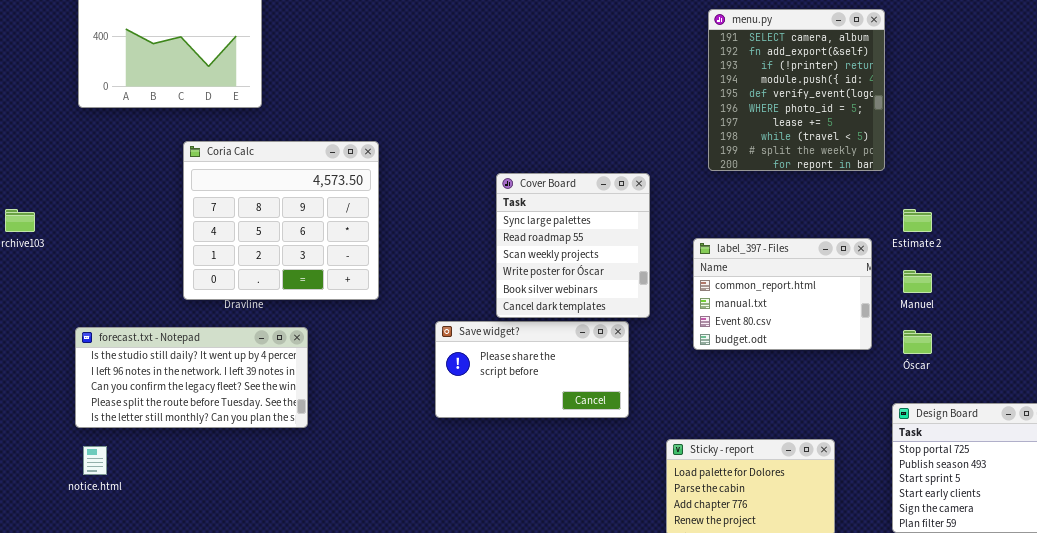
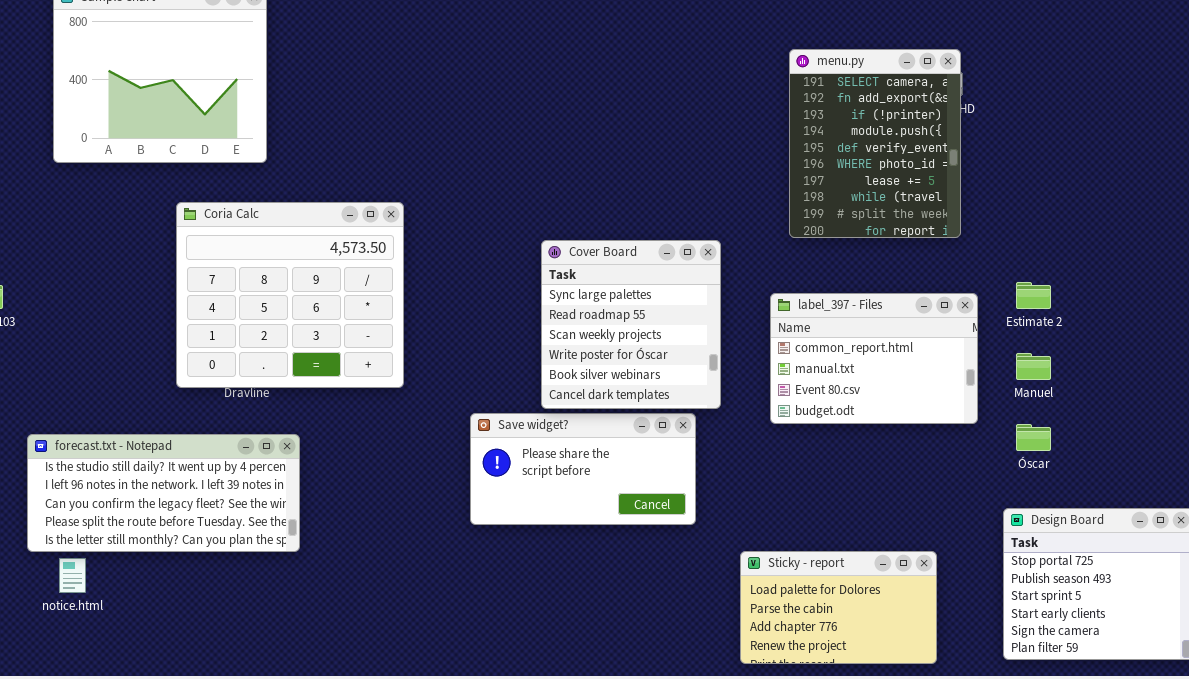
menu.py: [708,9,885,171] -> [789,49,961,238], resized
label_397 - Files: [693,238,872,350] -> [770,293,978,424], moved
forecast.txt - Notepad: [75,327,308,428] -> [27,434,300,552], moved

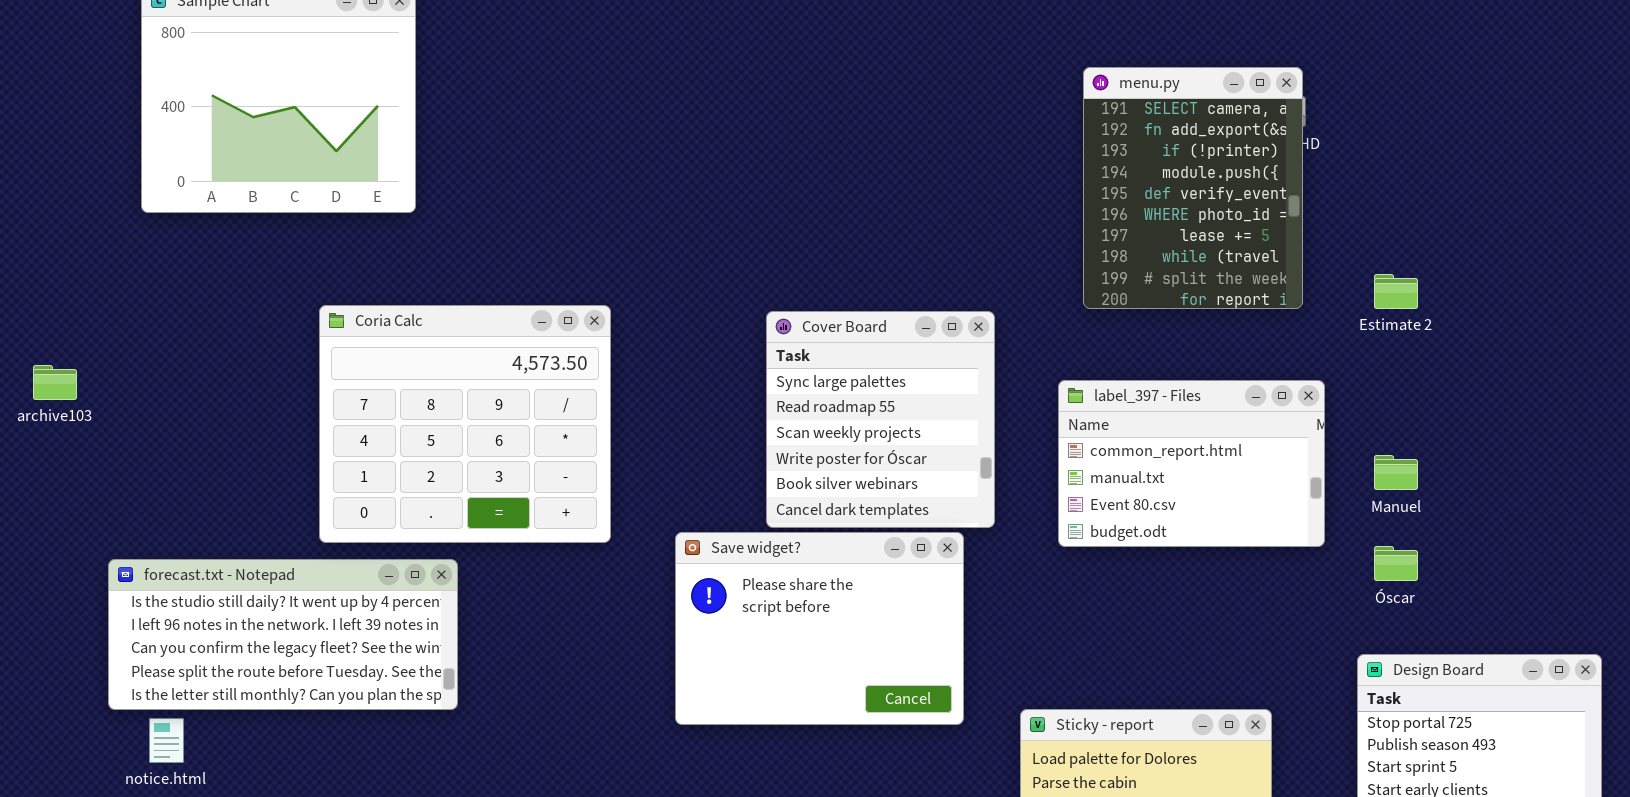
Coria Calc: [176,202,404,388] -> [319,305,611,543], moved
Estimate 2: [1016,282,1051,309] -> [1374,274,1418,309], moved
Save widget?: [470,413,696,525] -> [675,532,964,725], resized

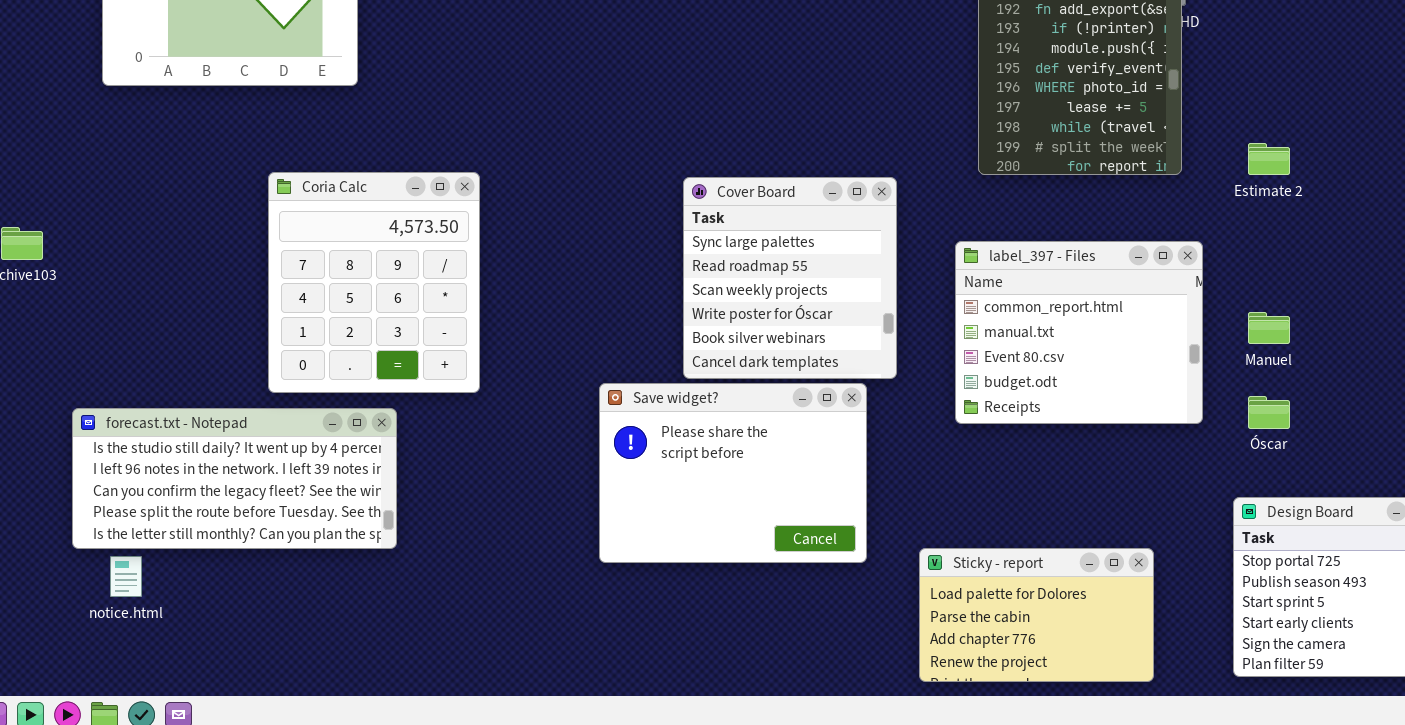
Coria Calc: [319,305,611,543] -> [268,172,480,393], resized
label_397 - Files: [1058,380,1325,547] -> [955,241,1203,424], resized

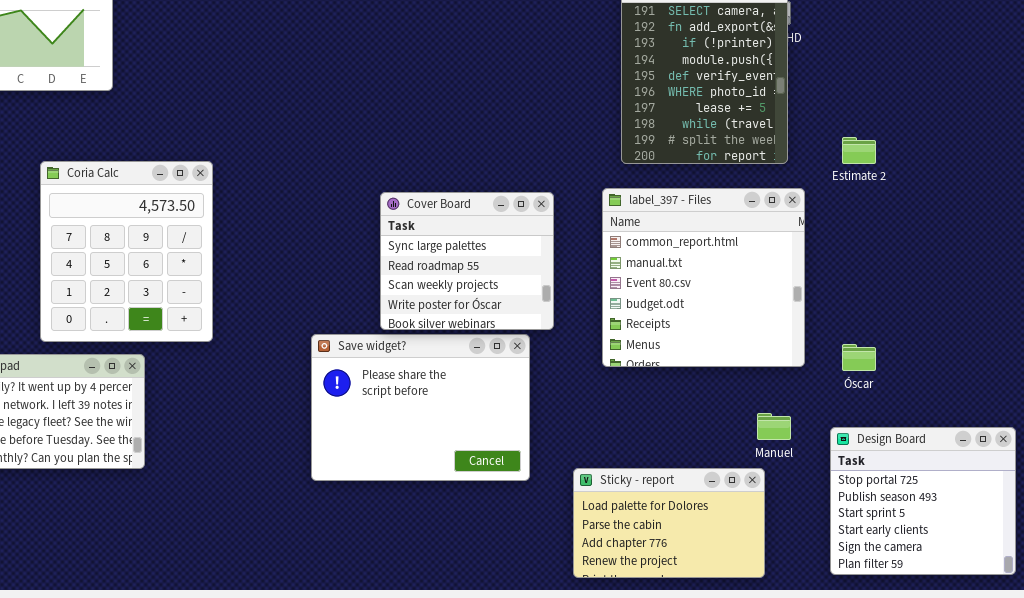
Cover Board: [683,177,897,379] -> [380,192,554,330], resized
label_397 - Files: [955,241,1203,424] -> [602,188,805,367], resized
Manuel: [1248,312,1290,344] -> [757,413,791,440], moved

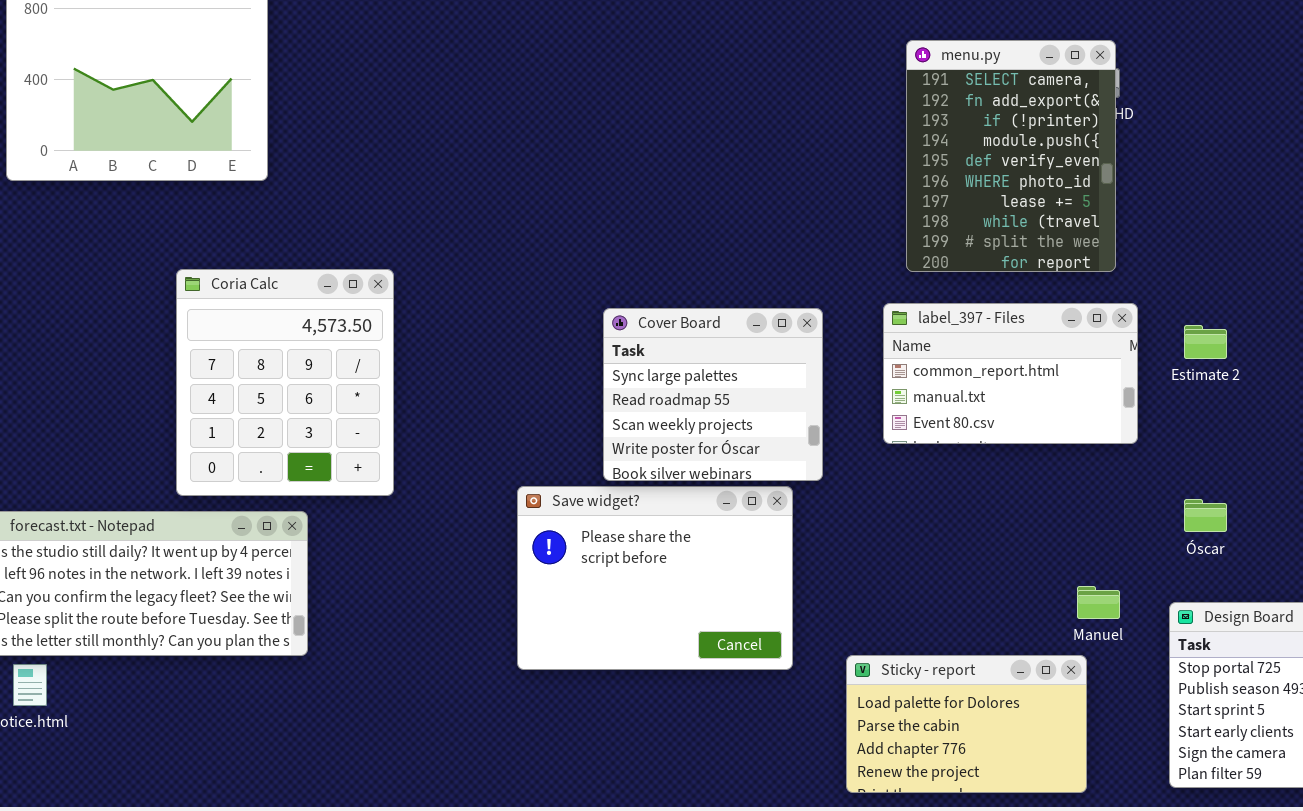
Estimate 2: [842,137,876,164] -> [1184,325,1227,359], moved
label_397 - Files: [602,188,805,367] -> [883,303,1138,444], resized

